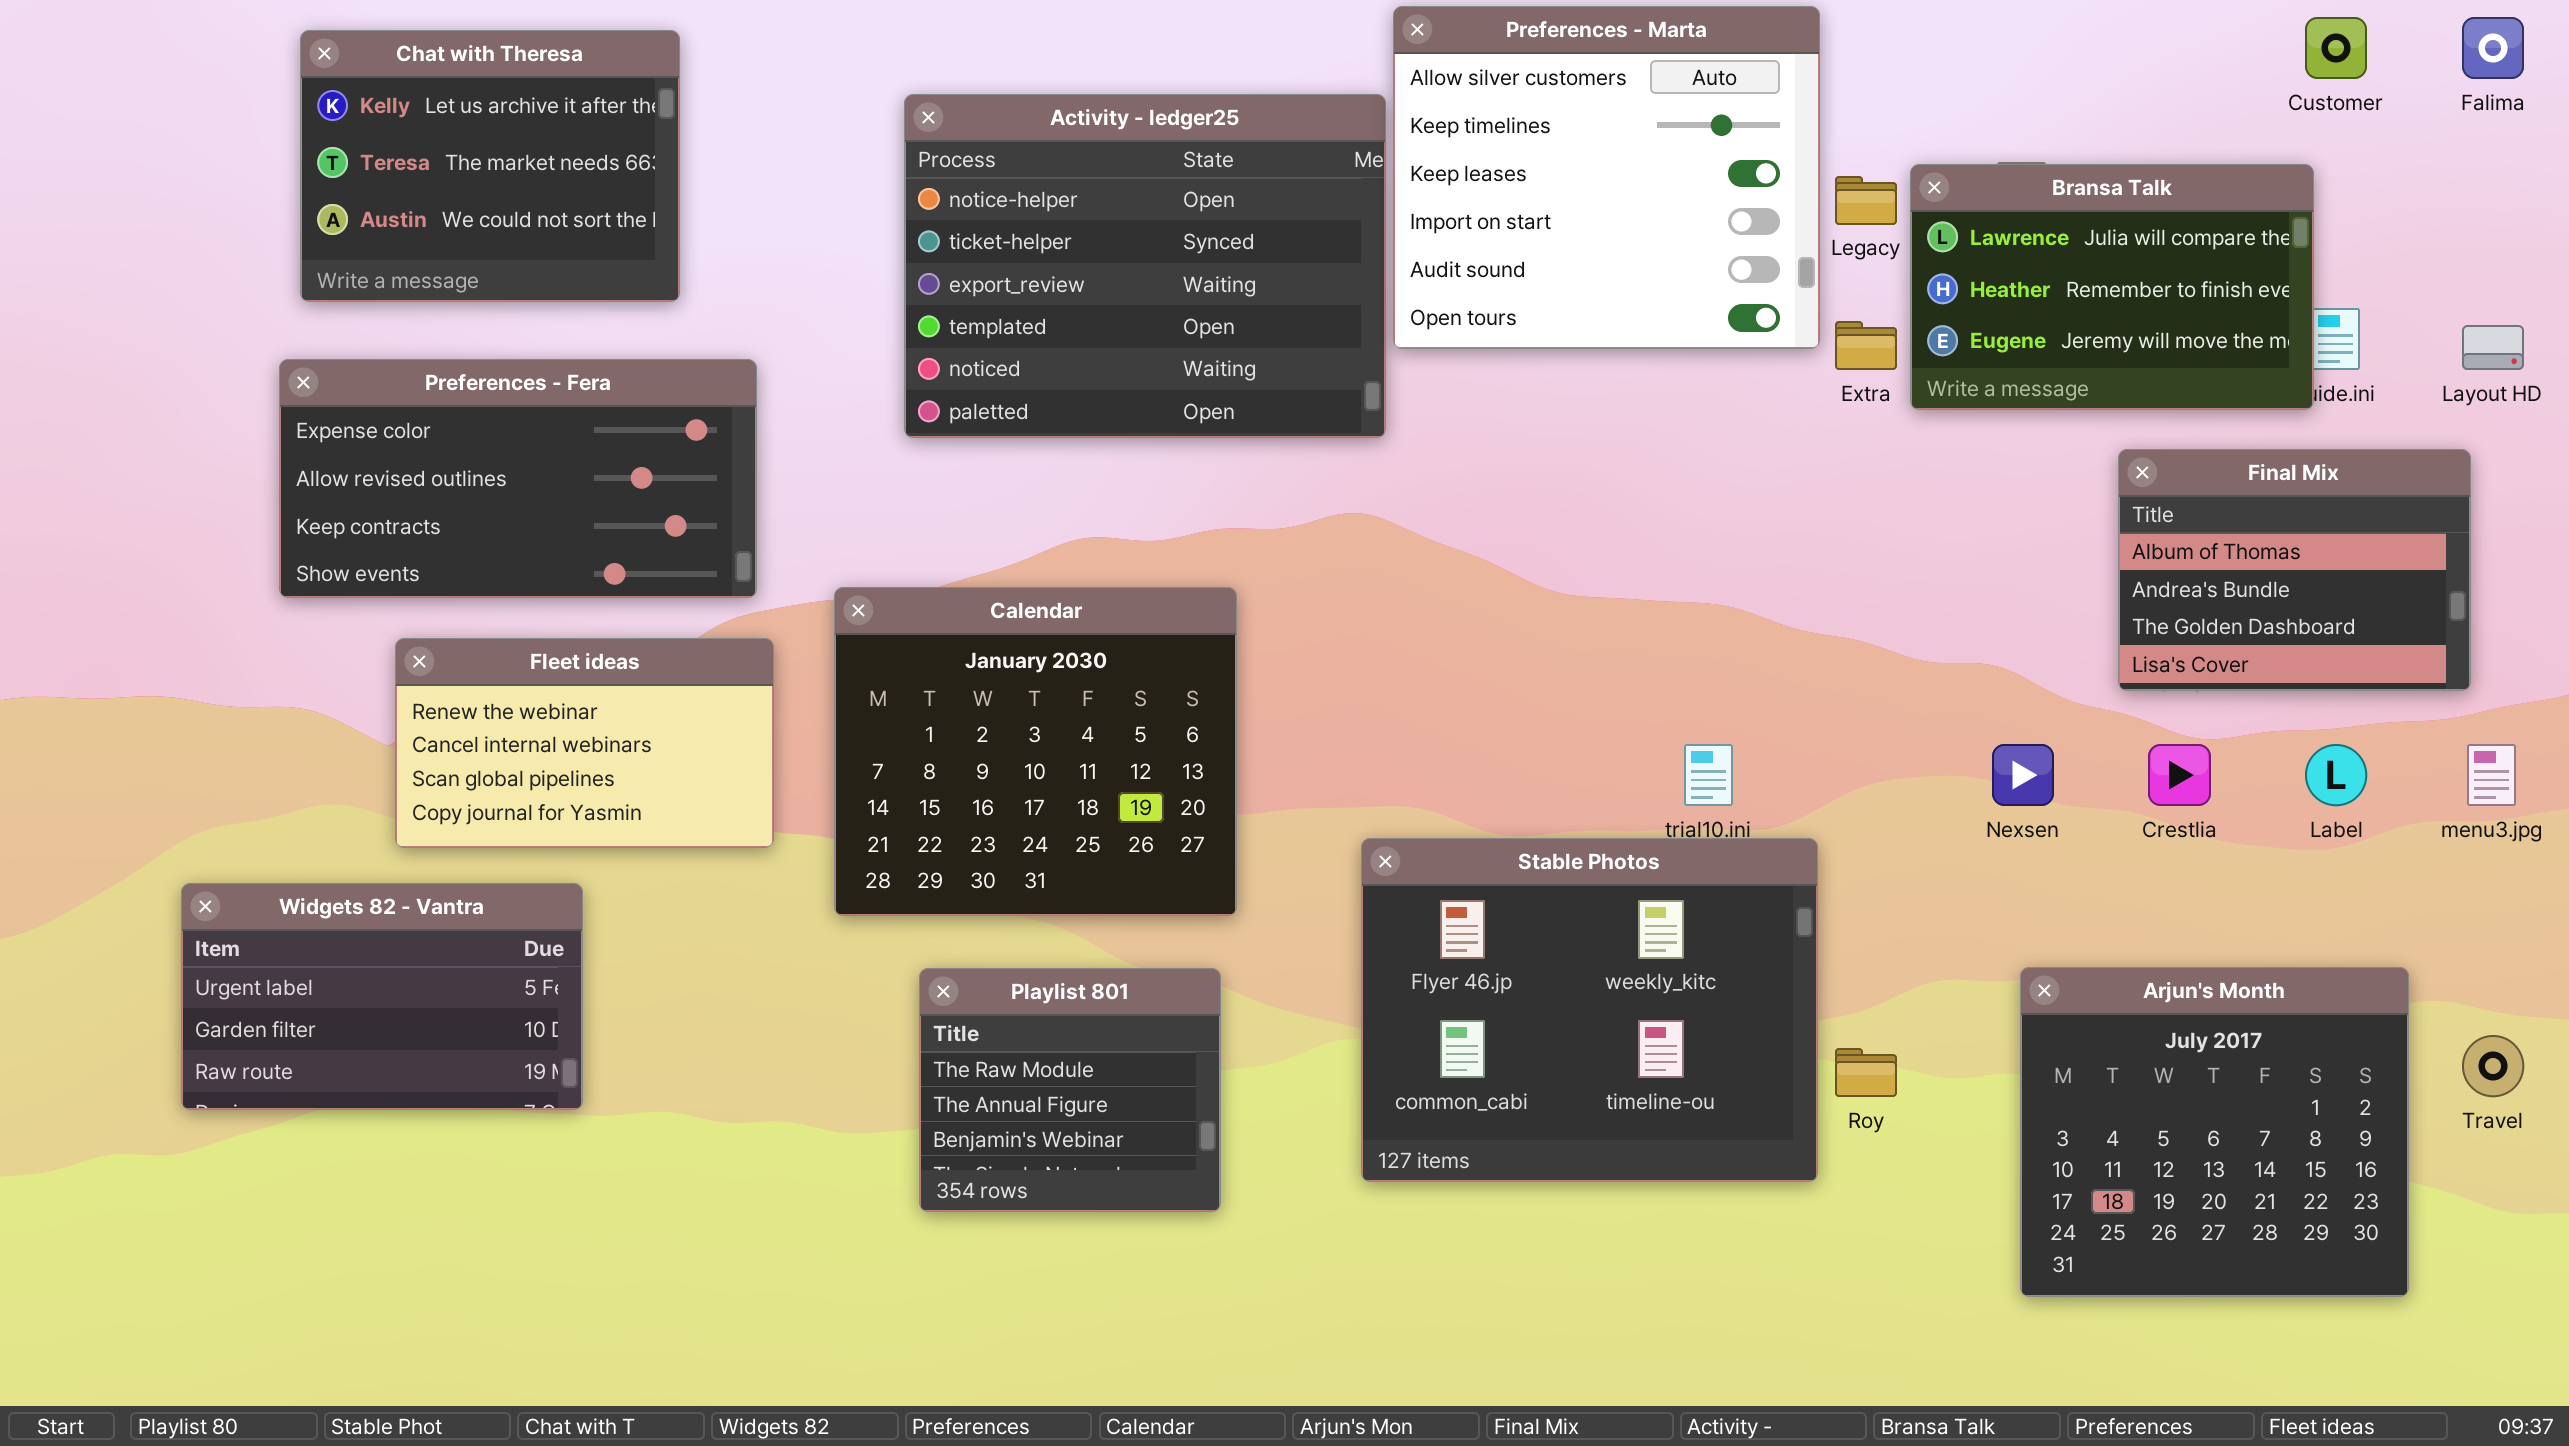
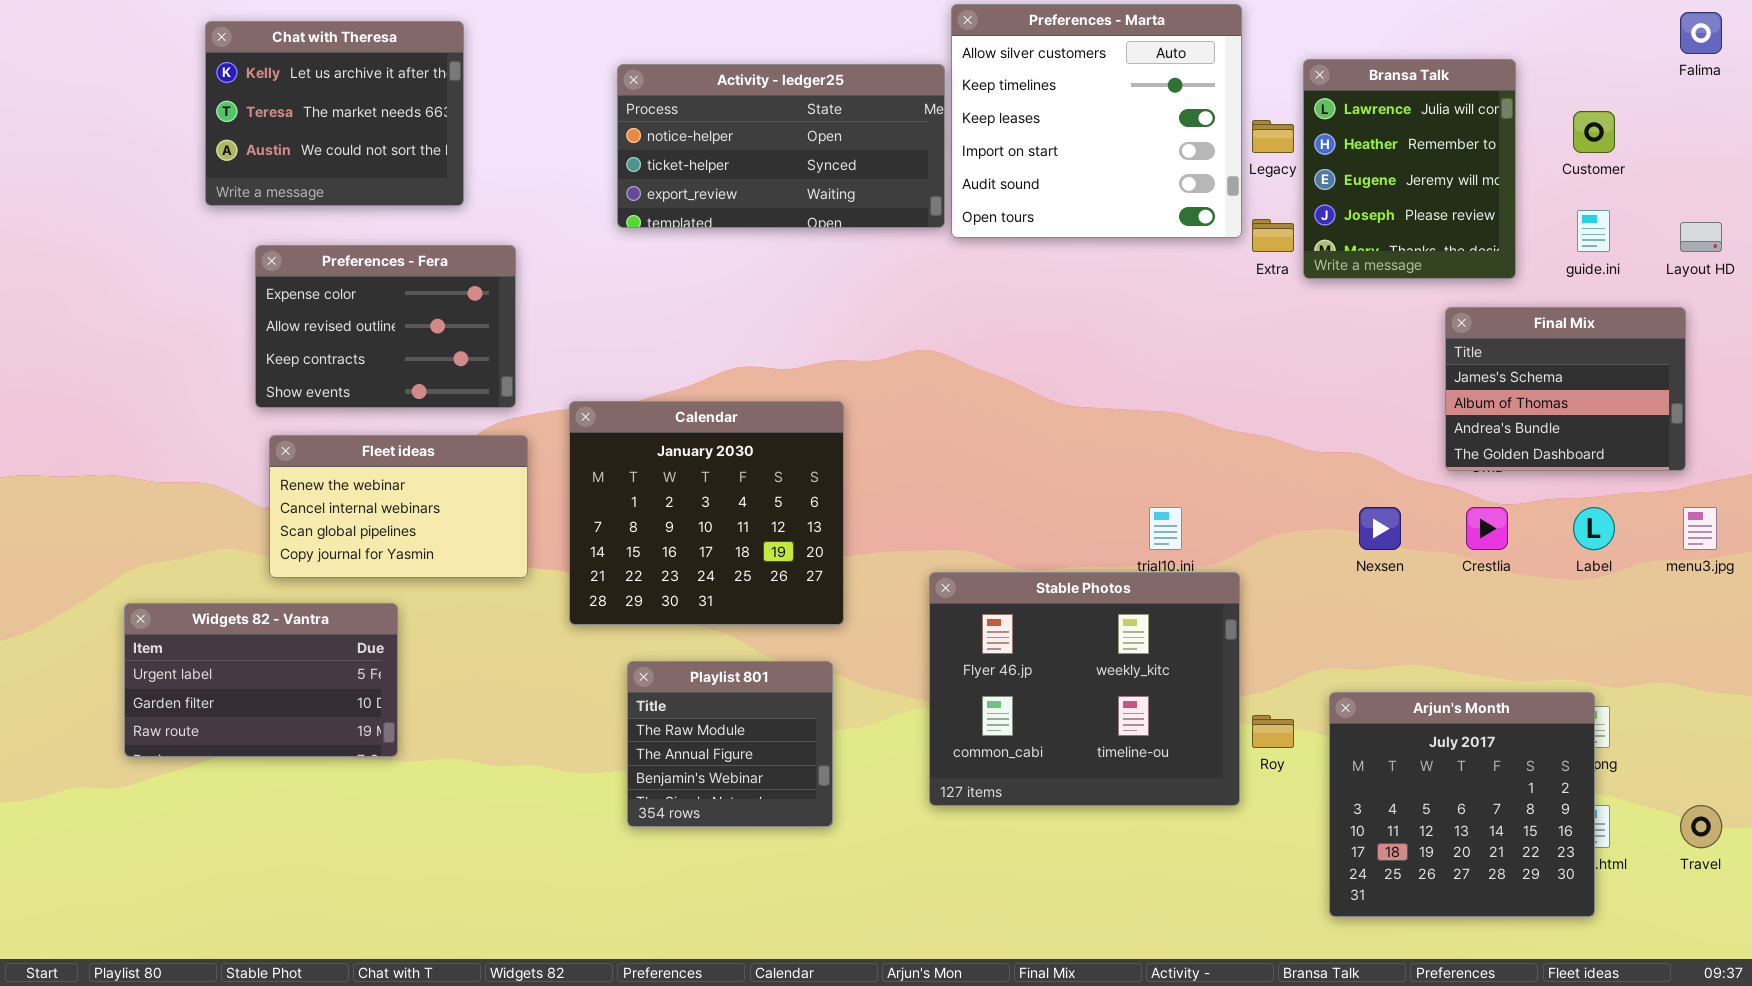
Customer: [2305,17,2367,79] -> [1573,111,1615,153], moved
Activity - ledger25: [904,94,1386,438] -> [617,64,945,228], resized
Bransa Talk: [1910,164,2314,410] -> [1303,59,1516,279], resized
Preferences - Fera: [279,359,757,598] -> [255,245,516,408], resized
Final Mix: [2118,449,2471,691] -> [1445,307,1686,471], scrolled up 1 row
Arjun's Month: [2020,967,2409,1297] -> [1329,692,1595,917], moved
Travel: [2462,1035,2524,1097] -> [1680,805,1722,848], moved

